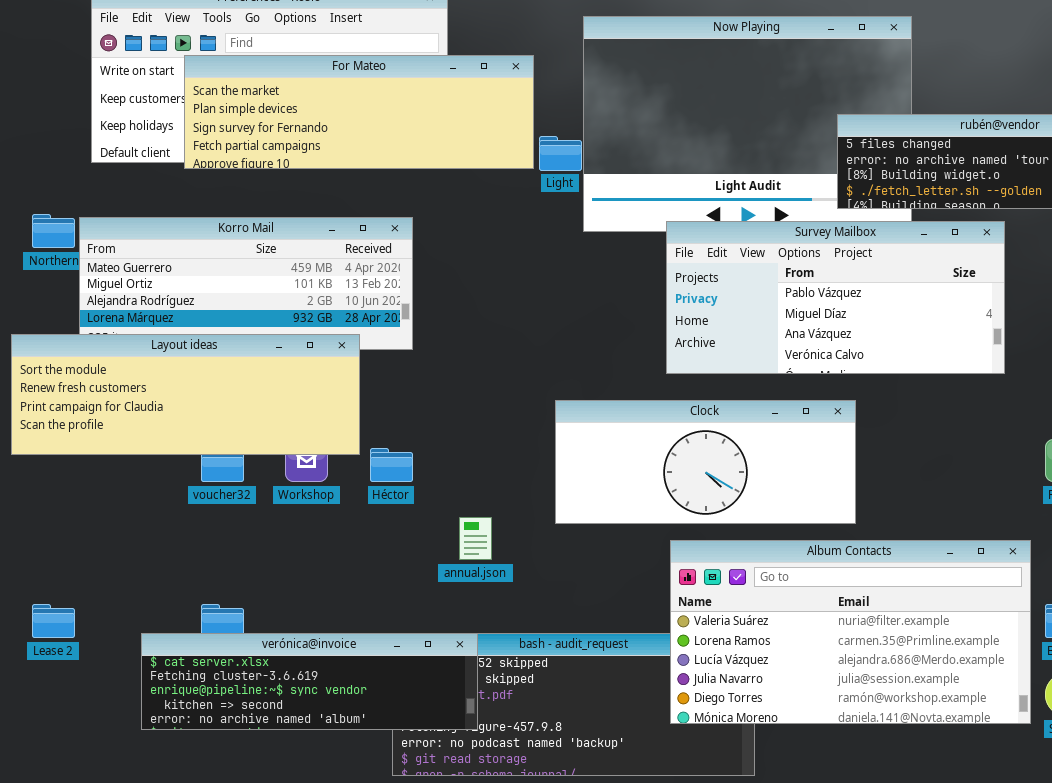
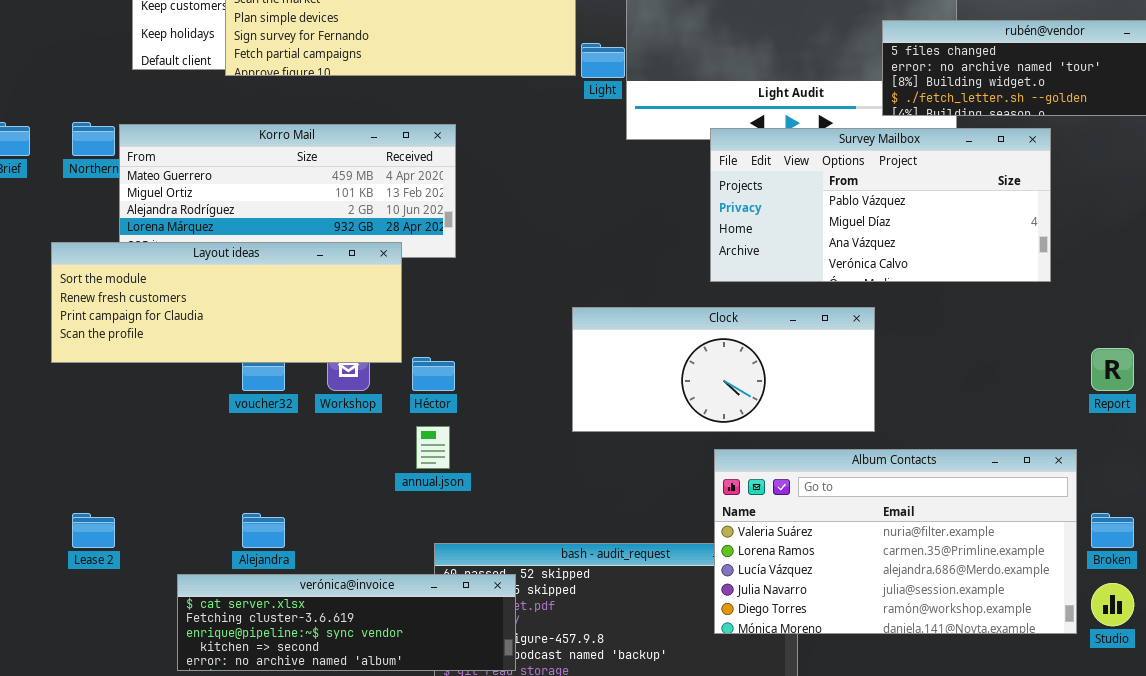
Clock: [555,400,856,524] -> [572,307,875,432], moved
annual.json: [459,517,492,560] -> [416,426,450,469], moved
verónica@invoice: [141,633,478,730] -> [177,574,516,671], moved

